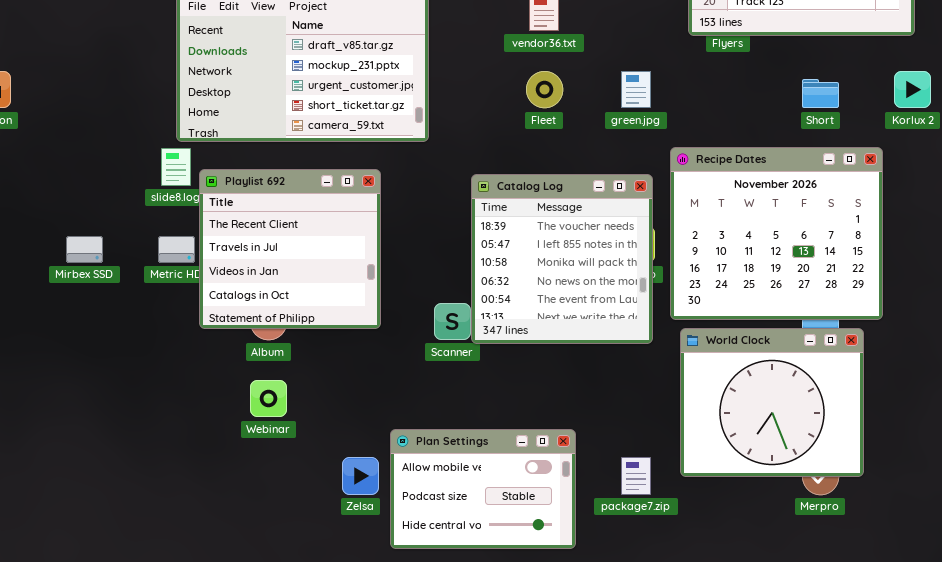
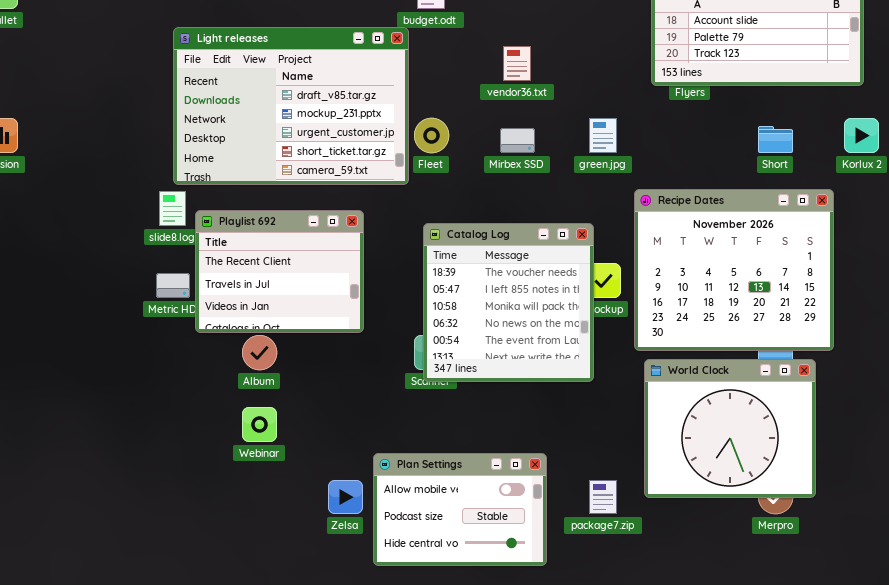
Fleet: [526,71,563,108] -> [414,118,449,153], moved
Playlist 692: [199,169,381,329] -> [195,210,364,333], resized
Catalog Log: [471,174,653,344] -> [423,223,594,382], moved
Mirbex SSD: [66,236,103,263] -> [500,128,535,153], moved

